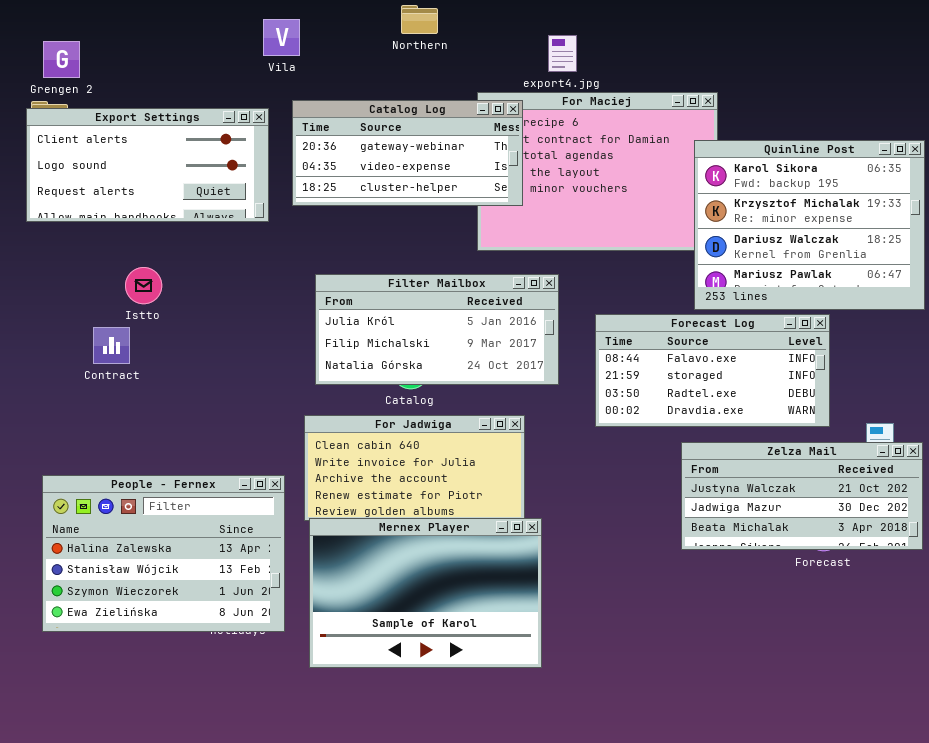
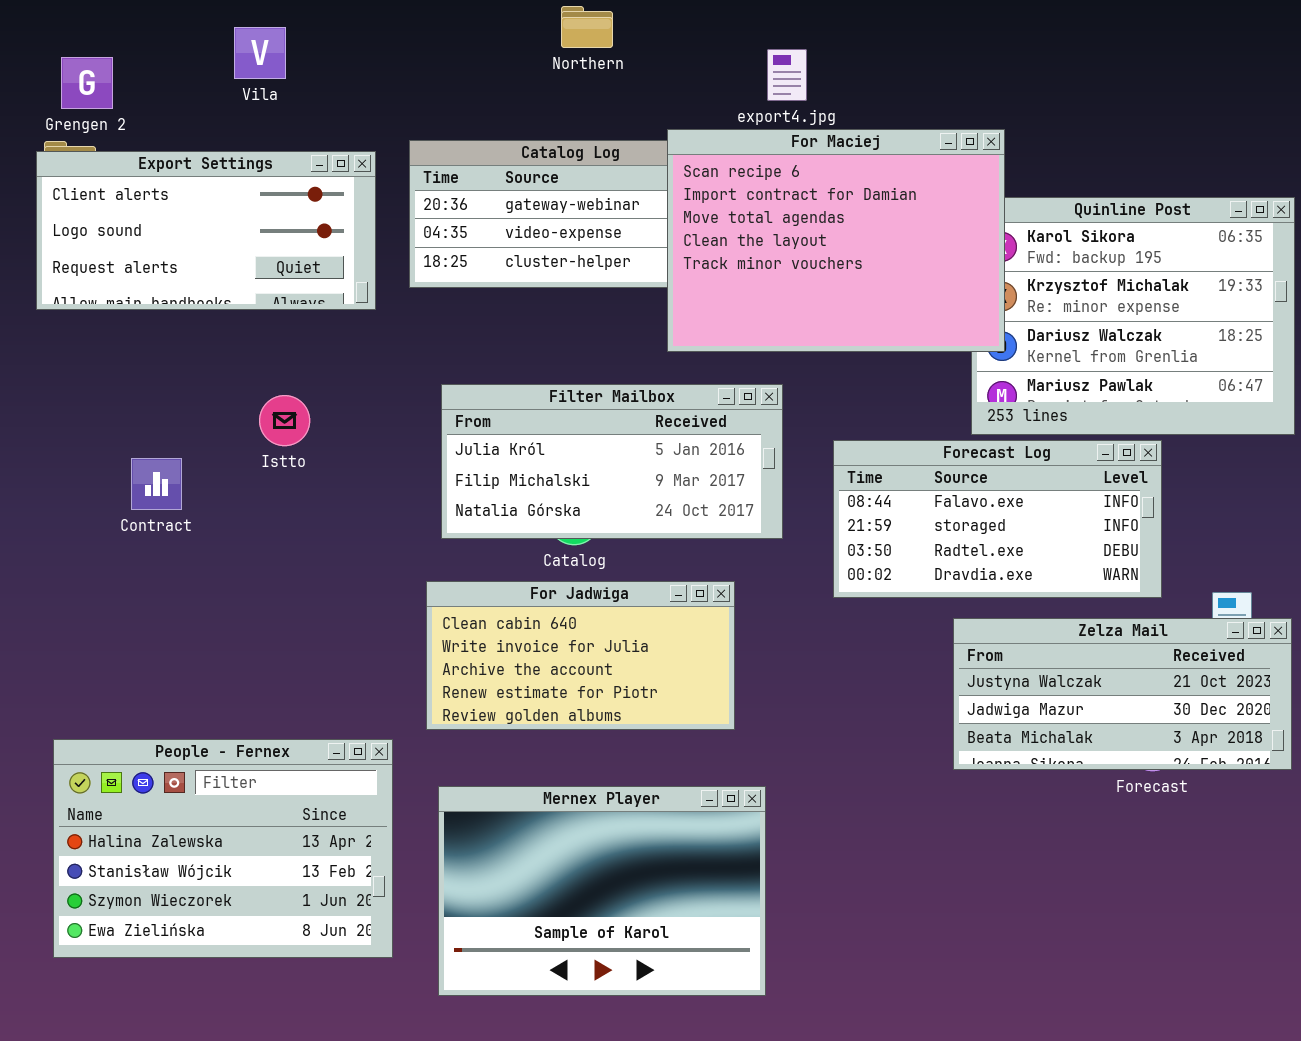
Vila: [263,19,300,56] -> [234,27,286,79], moved
For Maciej: [477,92,718,251] -> [667,129,1005,352], raised
Istto: [125,267,162,304] -> [259,395,310,446], moved
People - Fernex: [42,475,285,632] -> [53,739,393,958], moved
Mernex Player: [309,518,542,668] -> [438,786,766,996], moved

